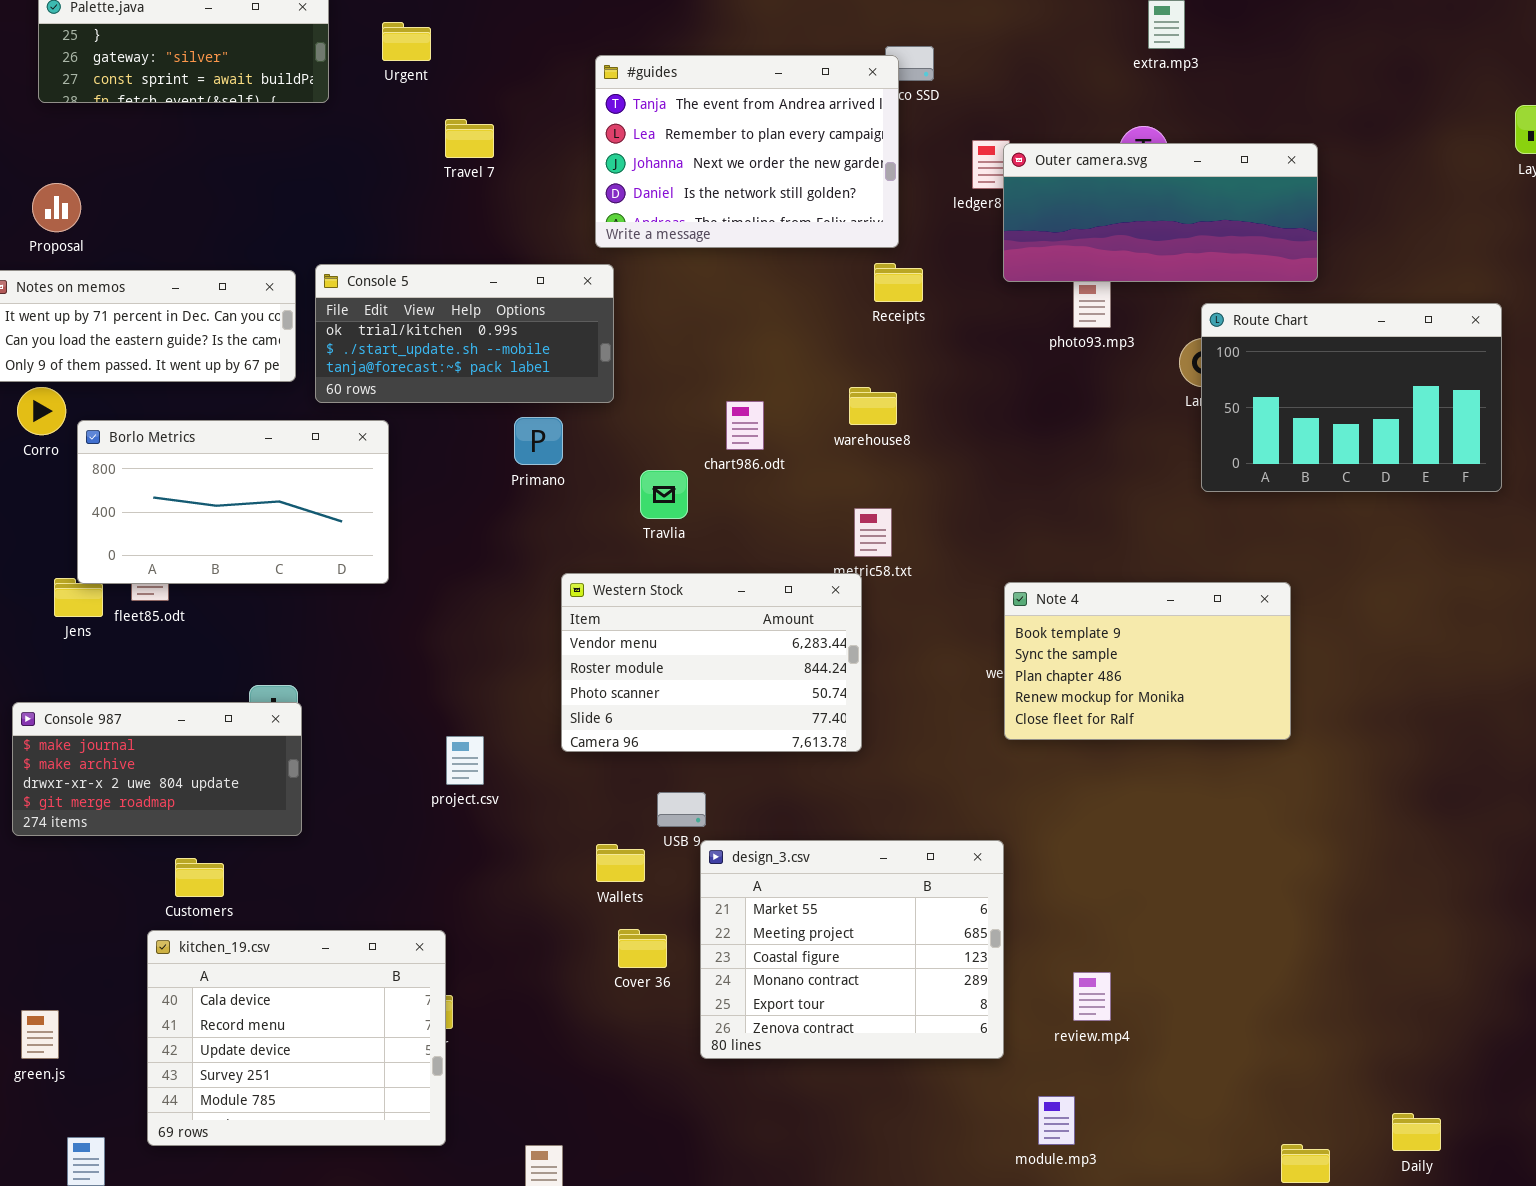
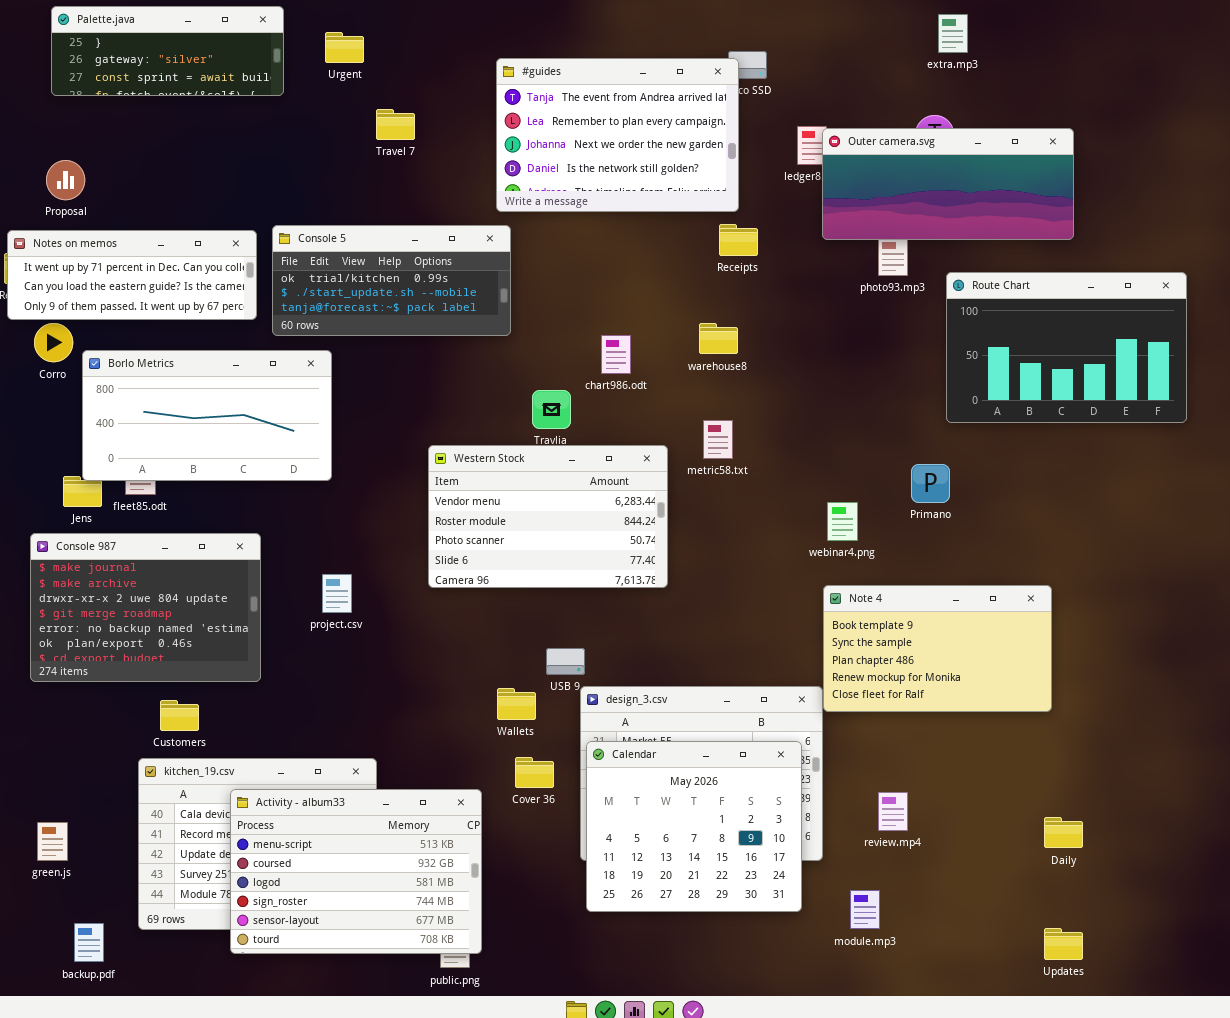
Route Chart: [1201,303,1502,492] -> [946,272,1187,423], moved
Primano: [514,417,563,465] -> [911,464,950,503], moved
Western Stock: [561,573,862,752] -> [428,445,668,588], moved
Note 4: [1004,582,1291,740] -> [823,585,1052,712], moved
Console 987: [12,702,302,836] -> [30,533,261,682], resized
project.csv: [446,736,484,785] -> [322,574,352,613], moved
Calendar: none -> [586,741,802,912], opened
Activity - album33: none -> [230,789,482,954], opened
Daily: [1392,1113,1441,1151] -> [1044,817,1083,848], moved

